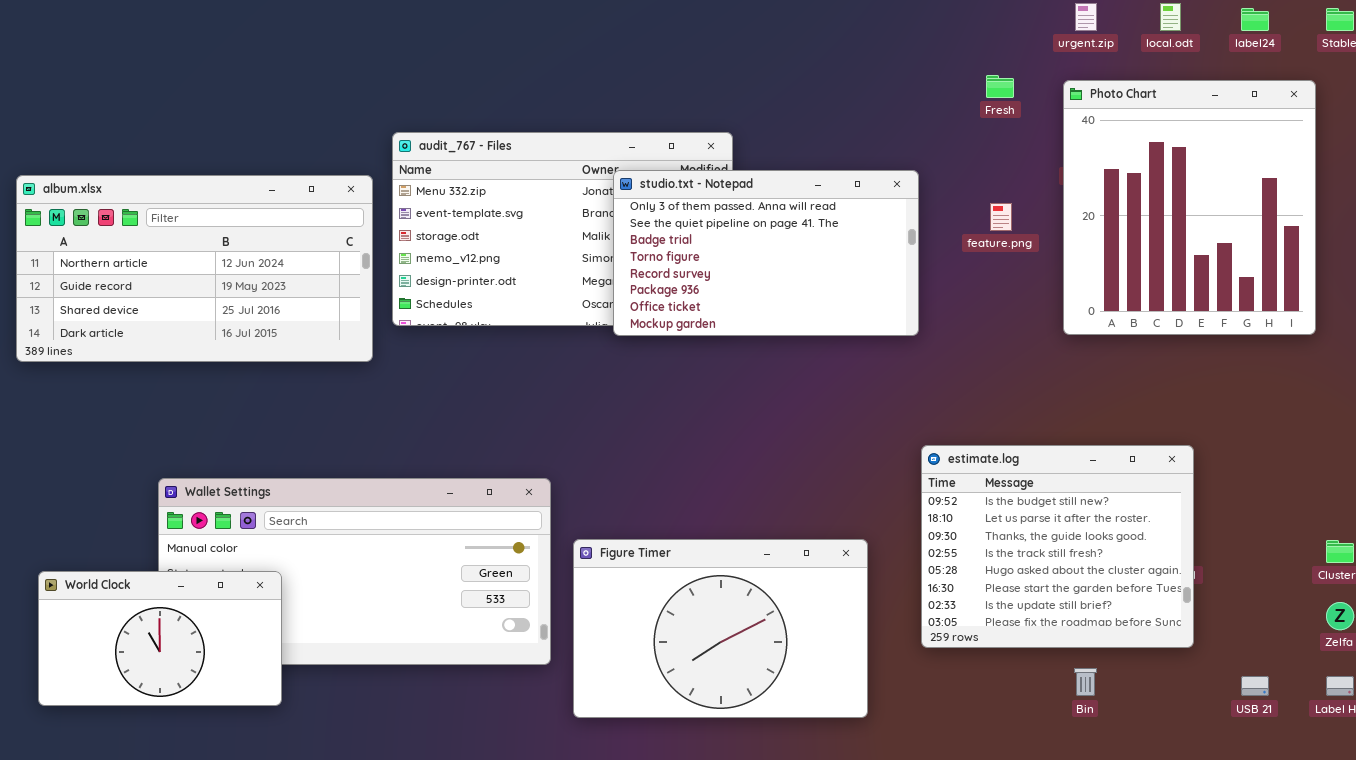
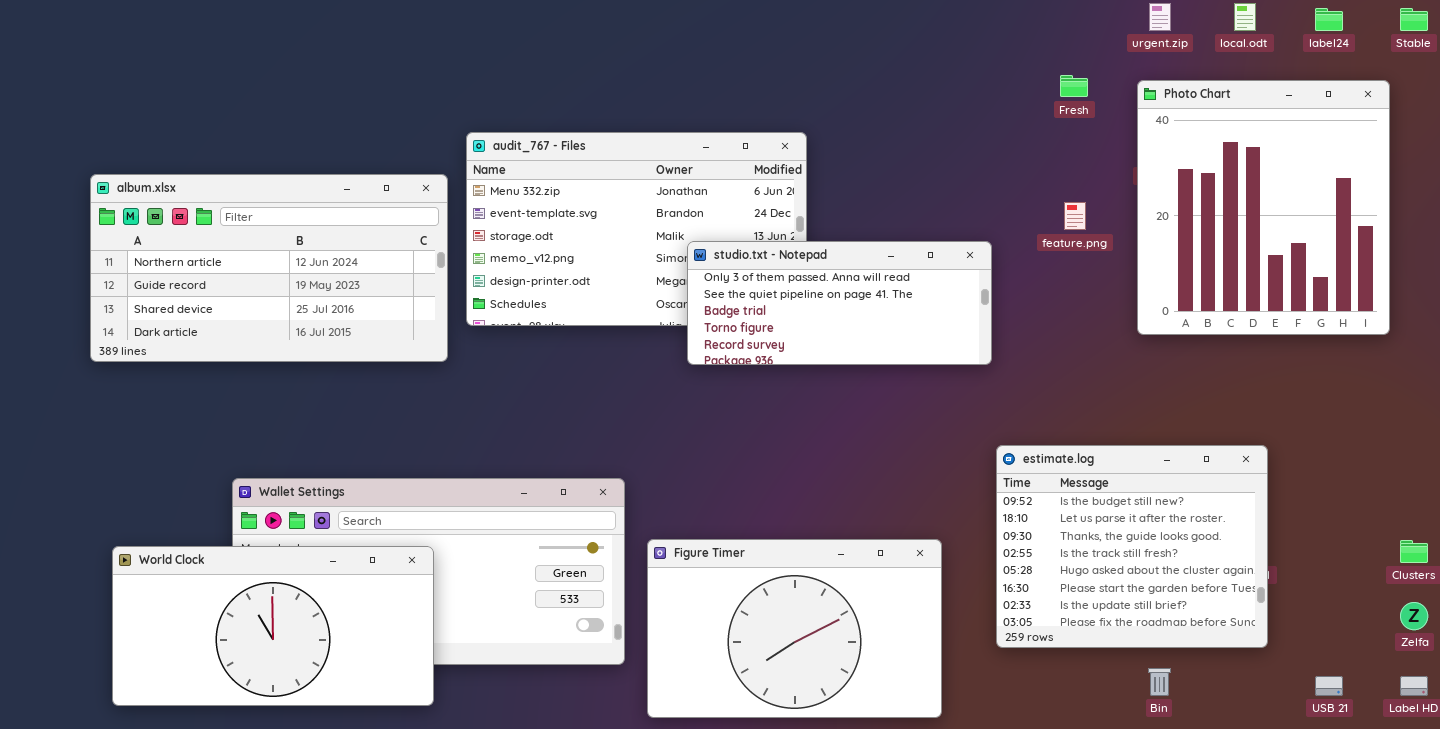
studio.txt - Notepad: [613,170,919,336] -> [687,241,992,365], moved, resized
World Clock: [38,571,282,706] -> [112,546,434,706], resized

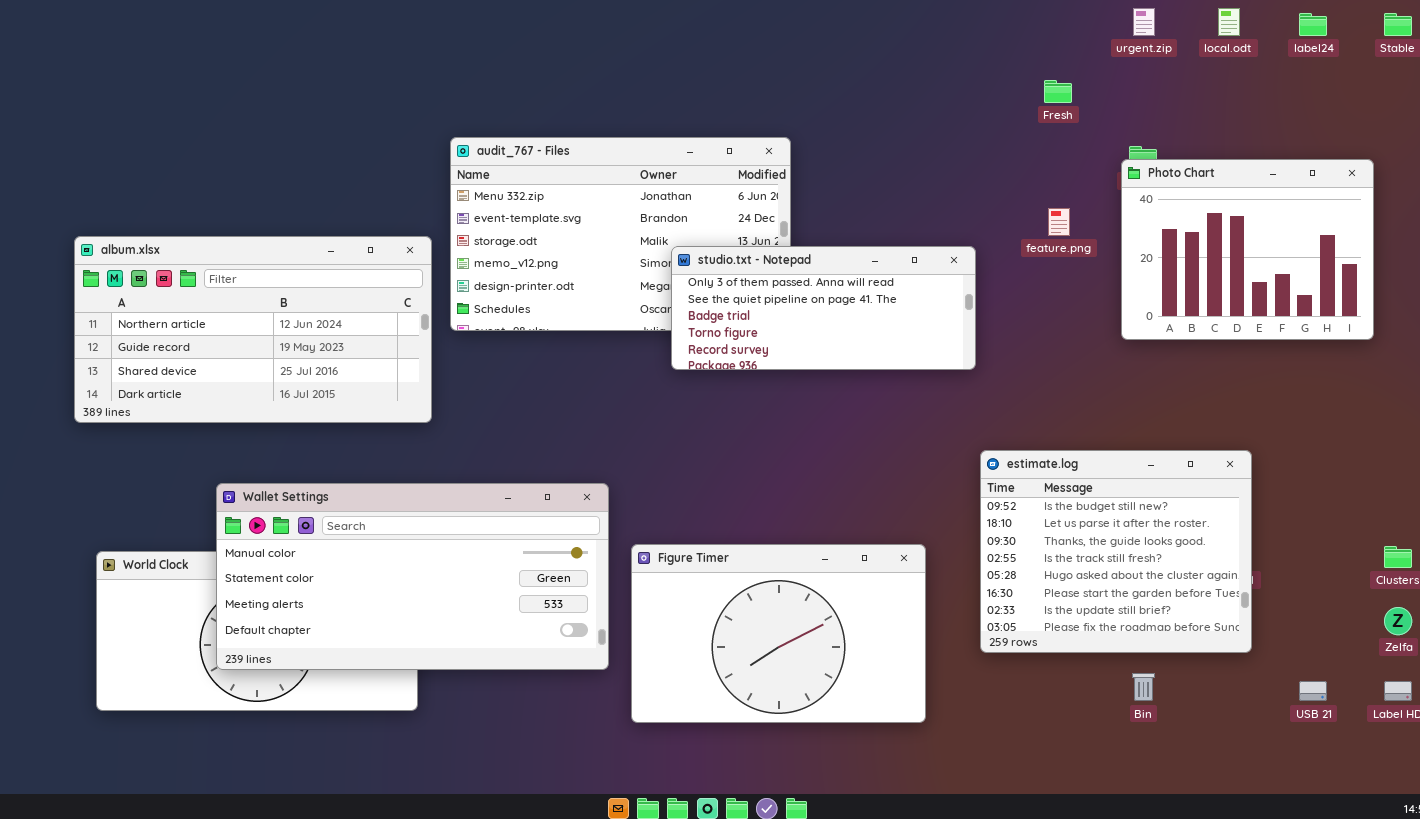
Photo Chart: [1137,80,1390,335] -> [1121,159,1374,340], resized
album.xlsx: [90,174,448,362] -> [74,236,432,423], moved
Wallet Settings: [232,478,625,665] -> [216,483,609,670], raised

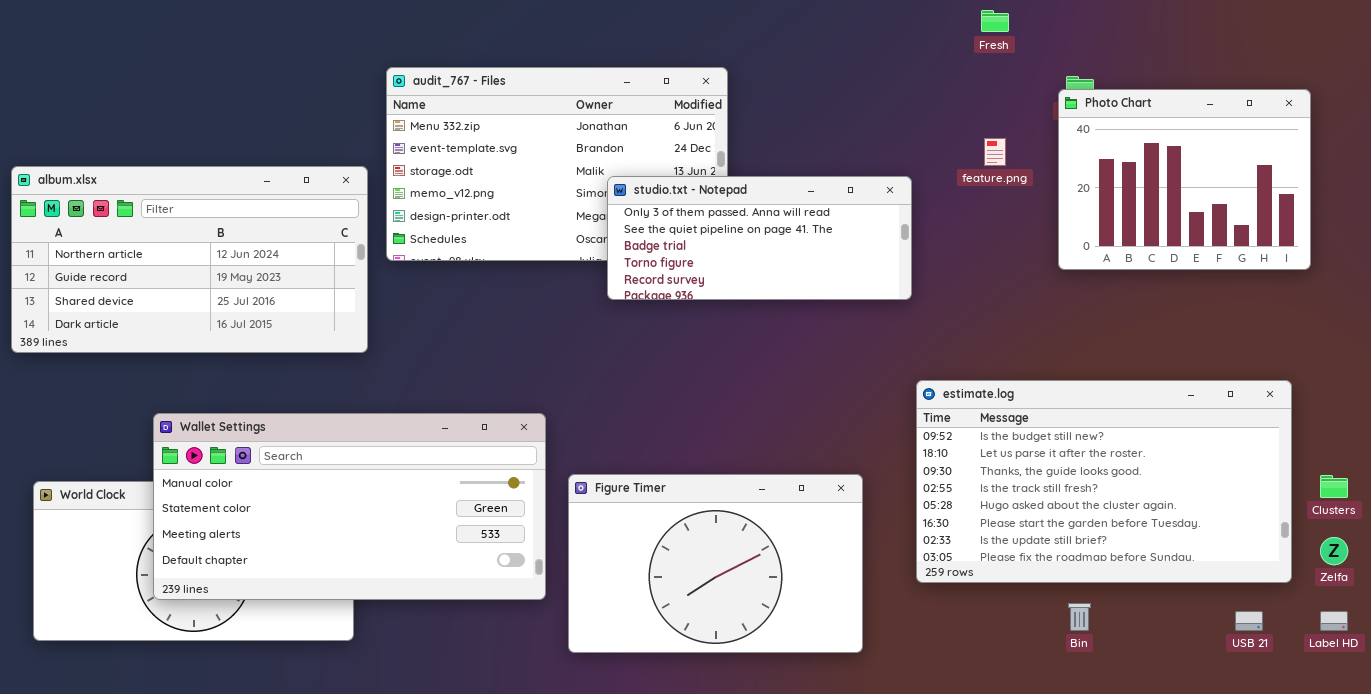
estimate.log: [980,450,1252,653] -> [916,380,1292,583], resized

